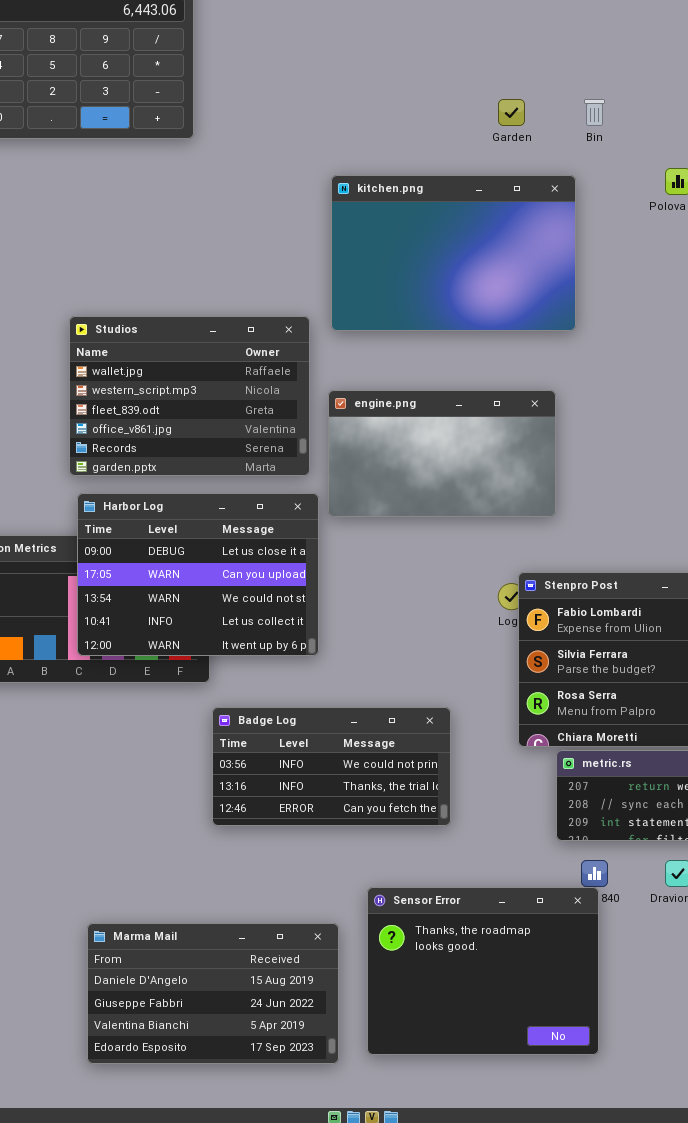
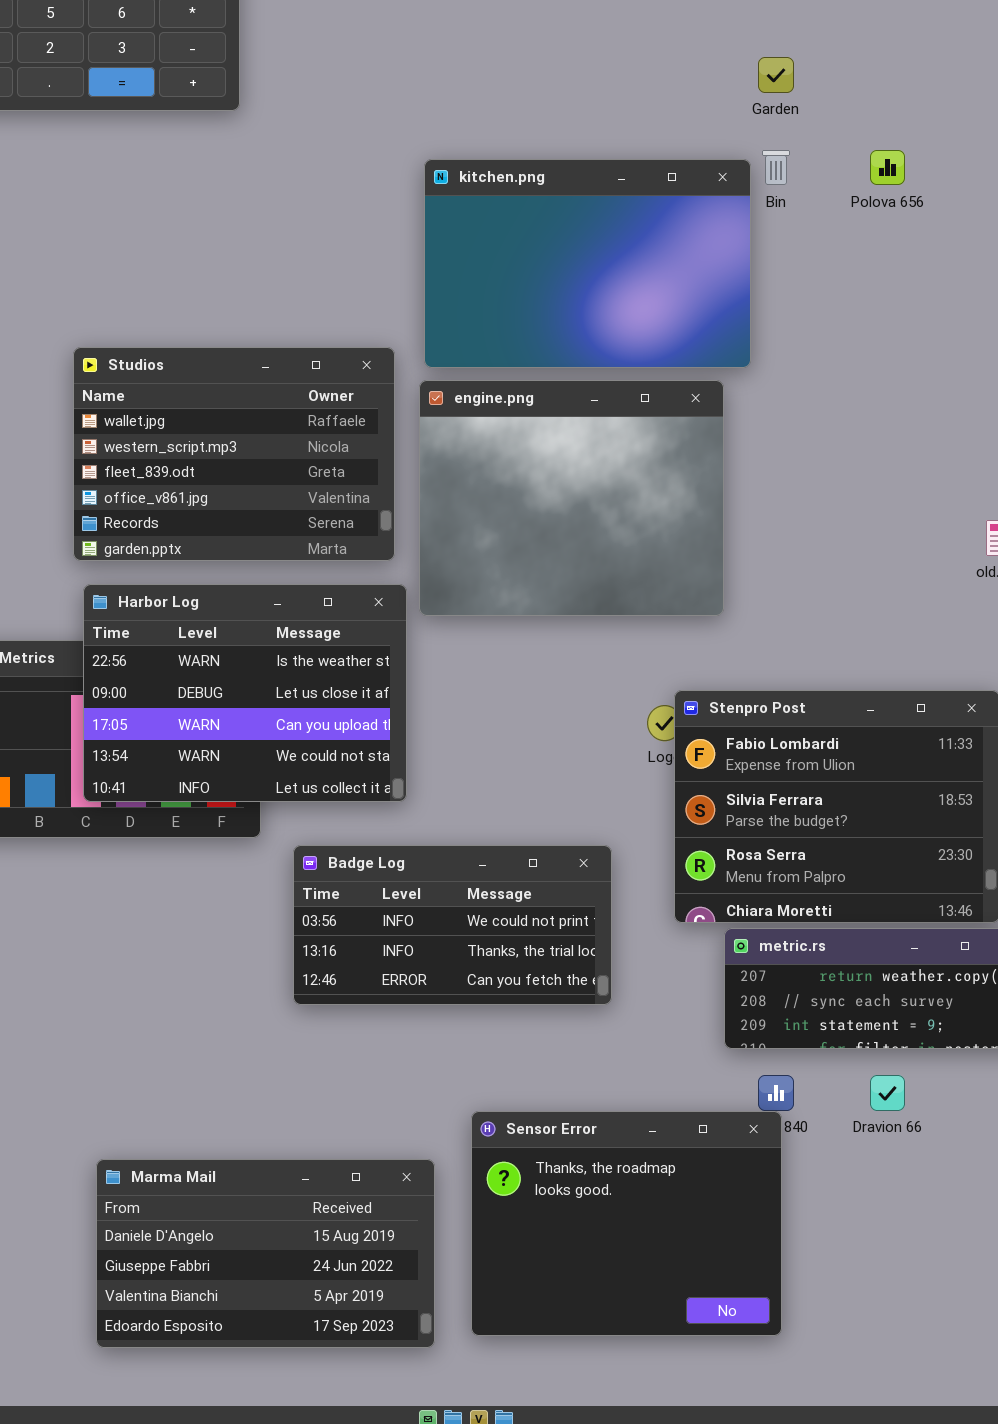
Garden: [498,99,525,126] -> [758,57,794,93], moved
Bin: [584,99,605,126] -> [762,150,790,185], moved
engine.png: [328,390,556,517] -> [419,380,724,616], resized
Harbor Log: [77,493,319,656] -> [83,584,407,802], scrolled up 1 row
Badge Log: [212,707,451,826] -> [293,845,612,1005], moved

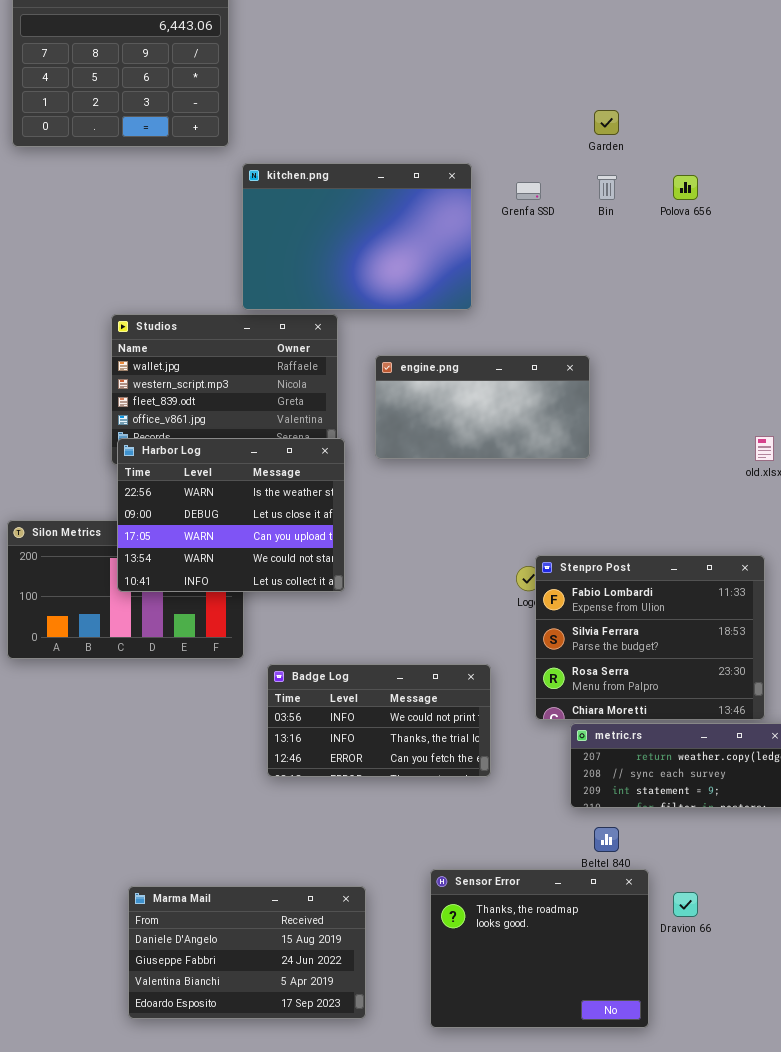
kitchen.png: [424,159,751,368] -> [242,163,472,310], moved
engine.png: [419,380,724,616] -> [375,355,590,459], moved, resized
Harbor Log: [83,584,407,802] -> [117,438,345,592], moved
Dravion 66: [870,1075,905,1111] -> [673,892,698,917], moved
Sensor Error: [471,1111,782,1336] -> [430,869,649,1028], moved

